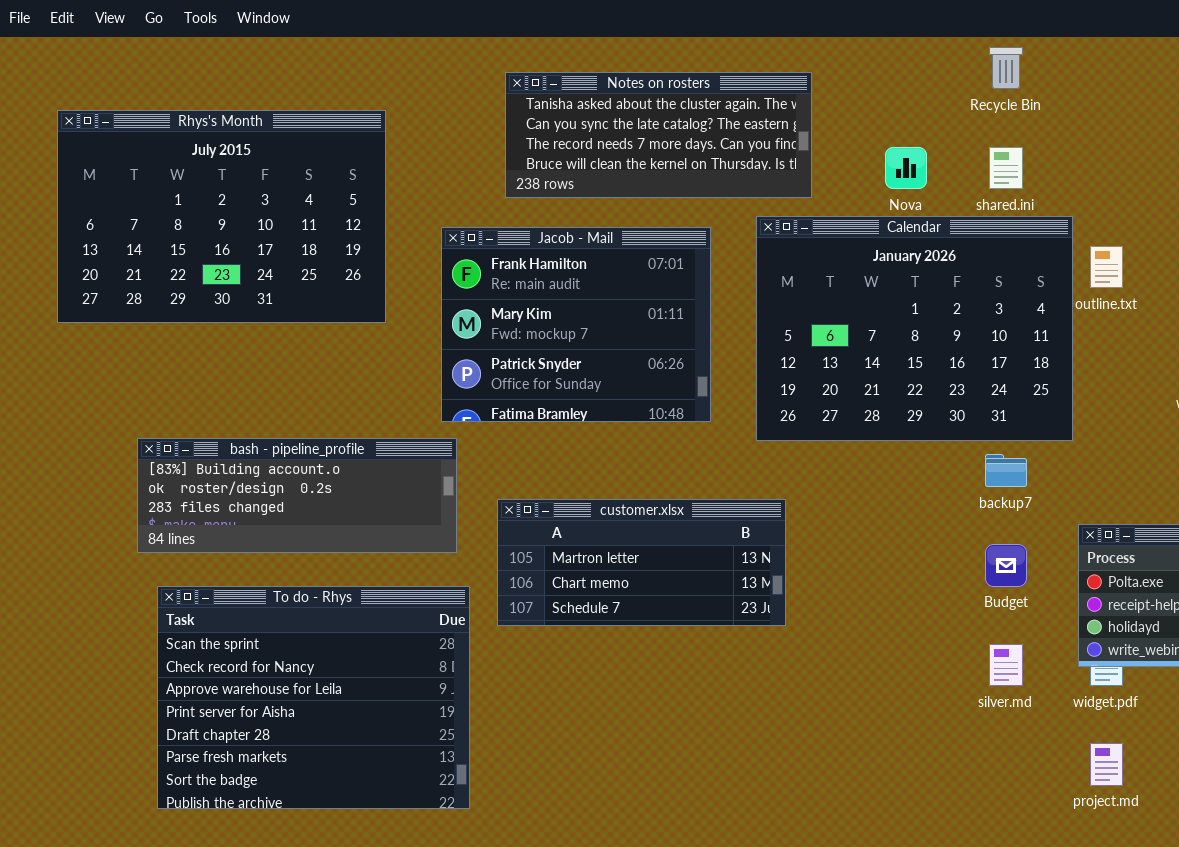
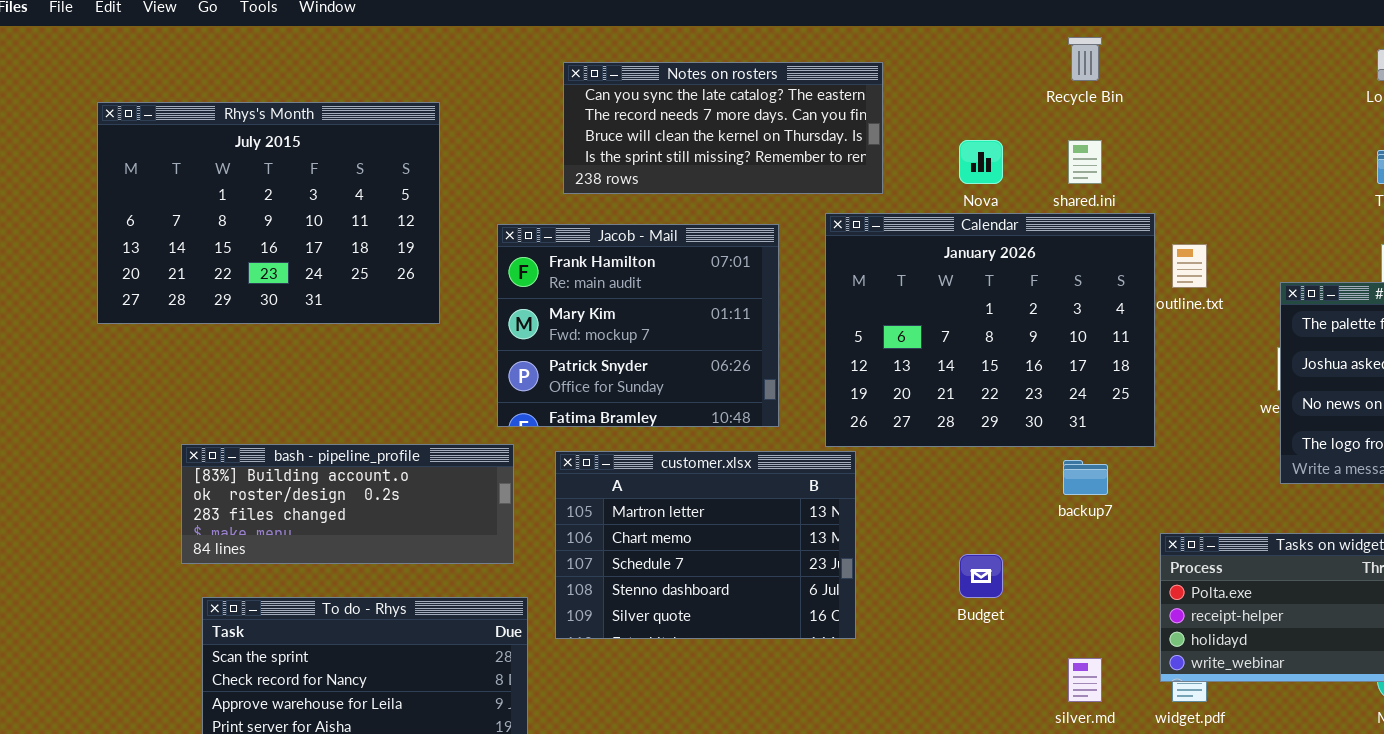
Notes on rosters: [505,72,812,198] -> [563,62,883,194], scrolled down 1 row
customer.xlsx: [497,499,786,626] -> [555,451,856,639], resized
Budget: [985,544,1027,587] -> [959,554,1003,598], moved

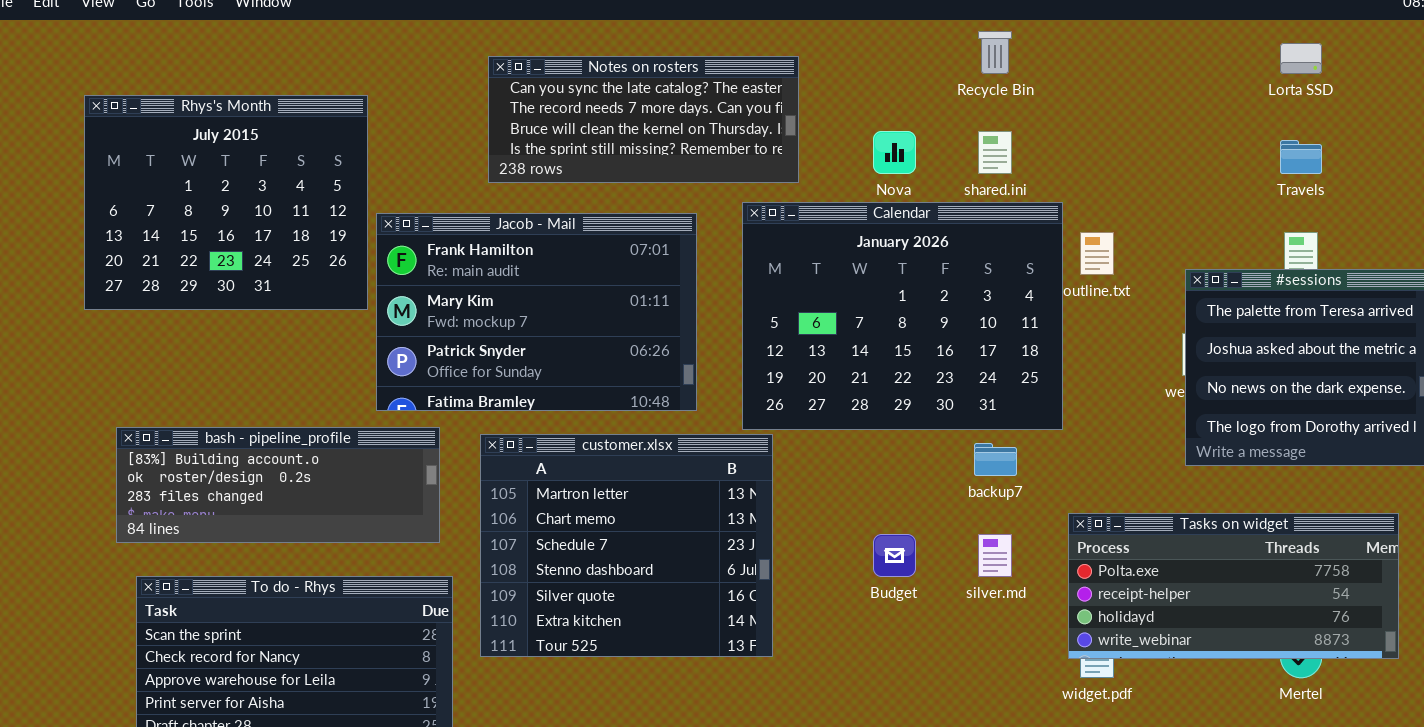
Rhys's Month: [97,102,440,324] -> [84,95,368,310], resized
Jacob - Mail: [497,224,779,427] -> [376,213,697,411], resized
customer.xlsx: [555,451,856,639] -> [480,434,773,657], resized
silver.md: [1068,658,1102,702] -> [978,534,1012,577], moved

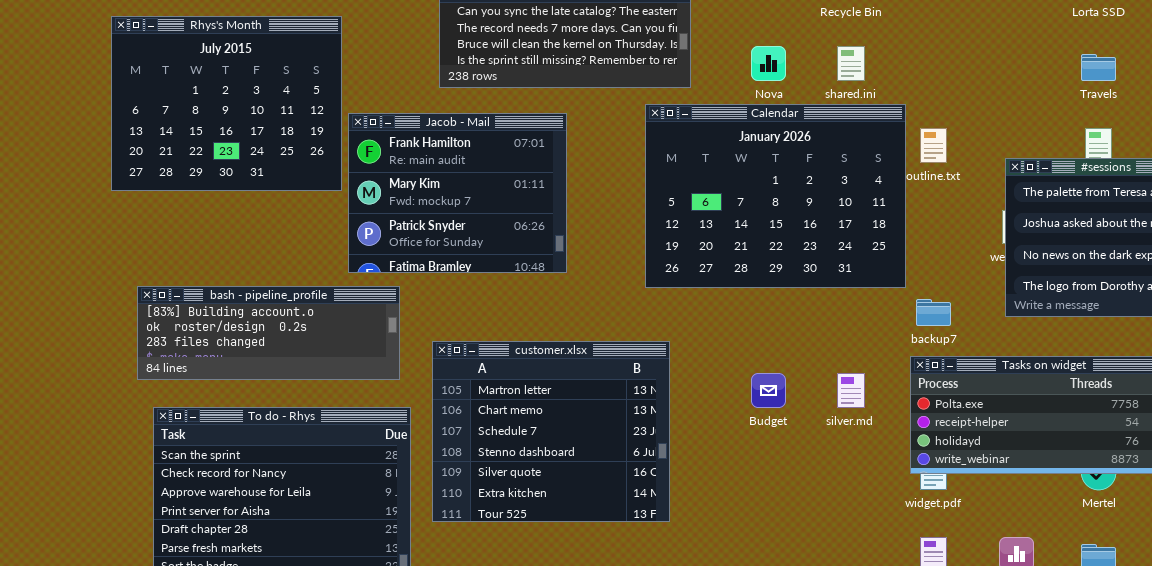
Jacob - Mail: [376,213,697,411] -> [348,113,567,273], resized
customer.xlsx: [480,434,773,657] -> [432,341,670,522], moved
backup7: [974,443,1017,476] -> [916,299,951,326], moved

